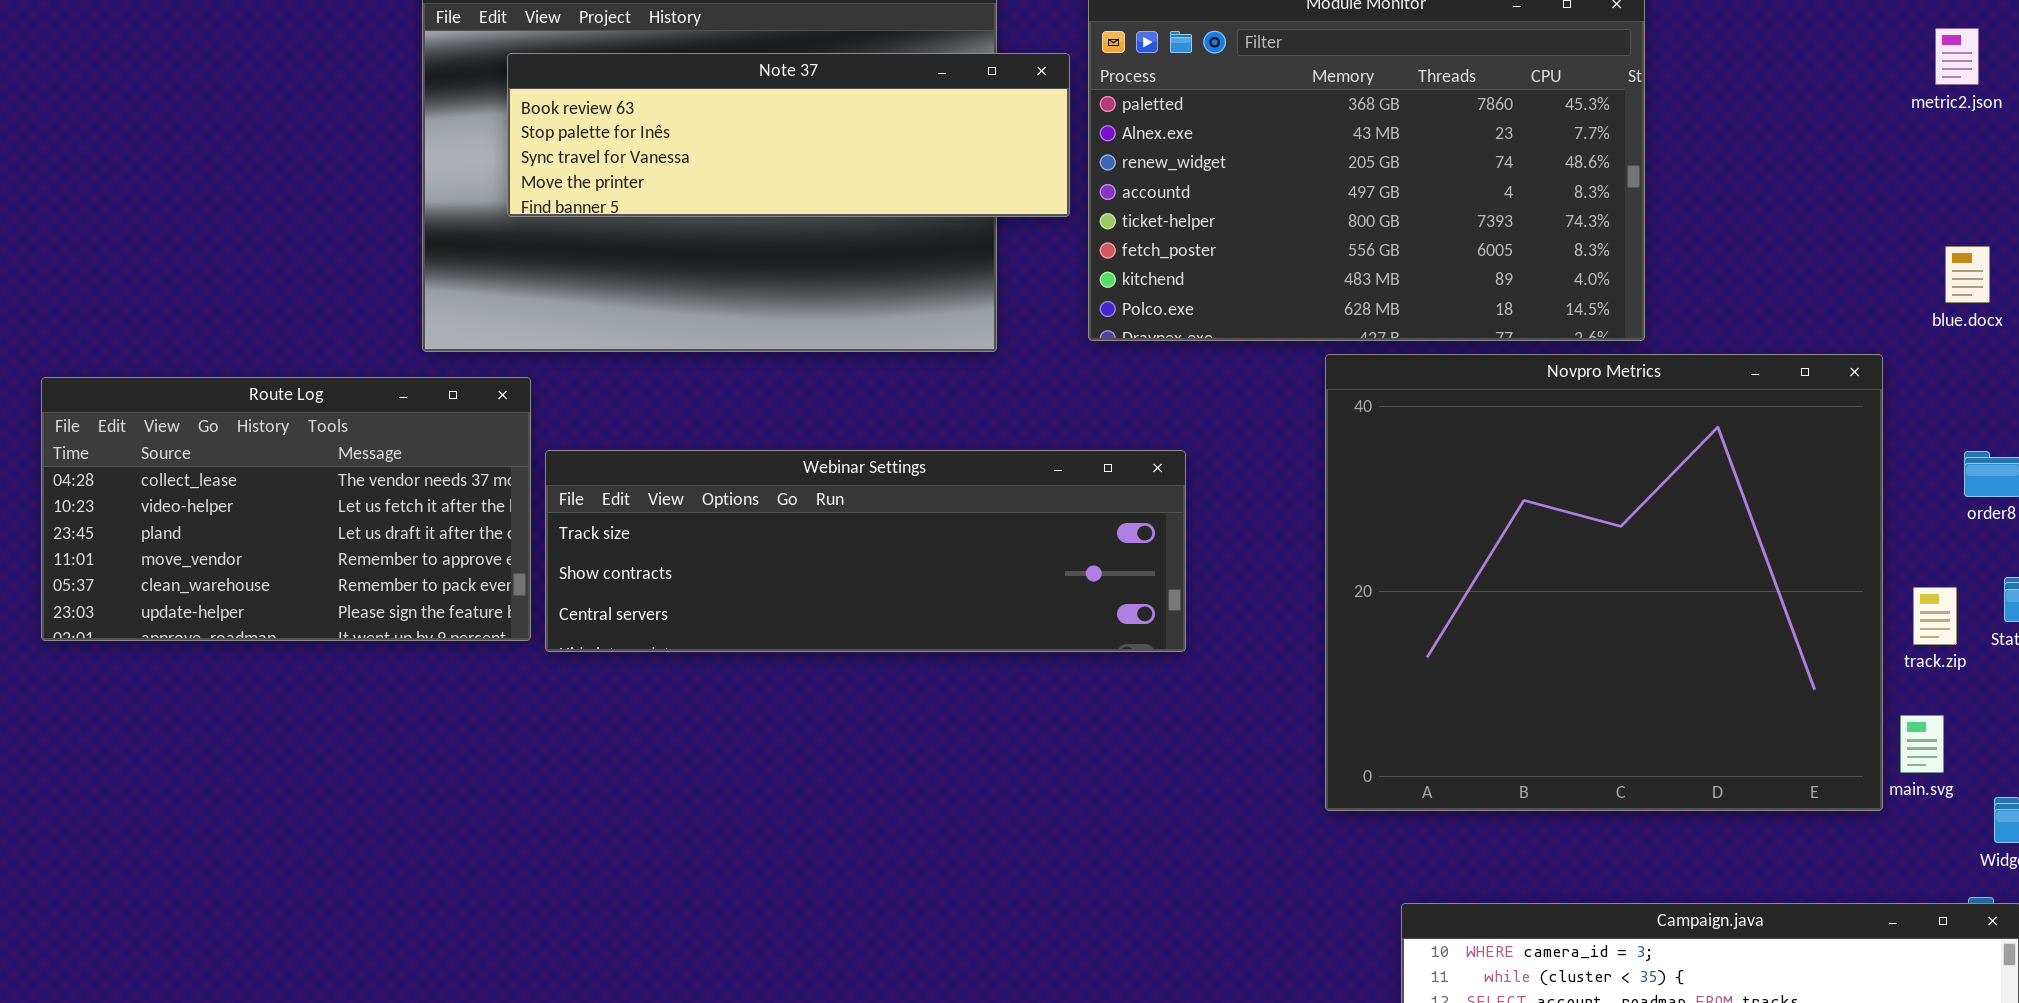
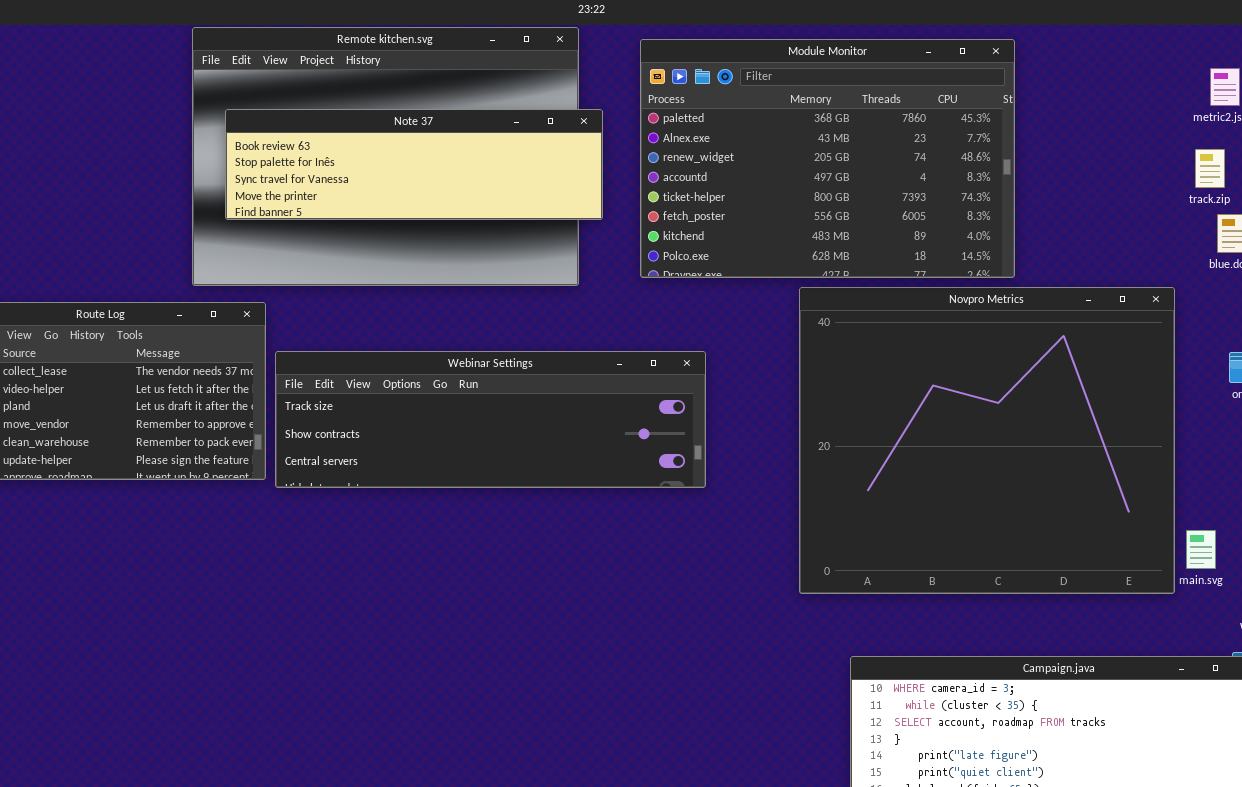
Note 37: [507,53,1070,217] -> [225,109,603,220], moved
track.zip: [1913,587,1957,645] -> [1195,149,1225,188], moved

